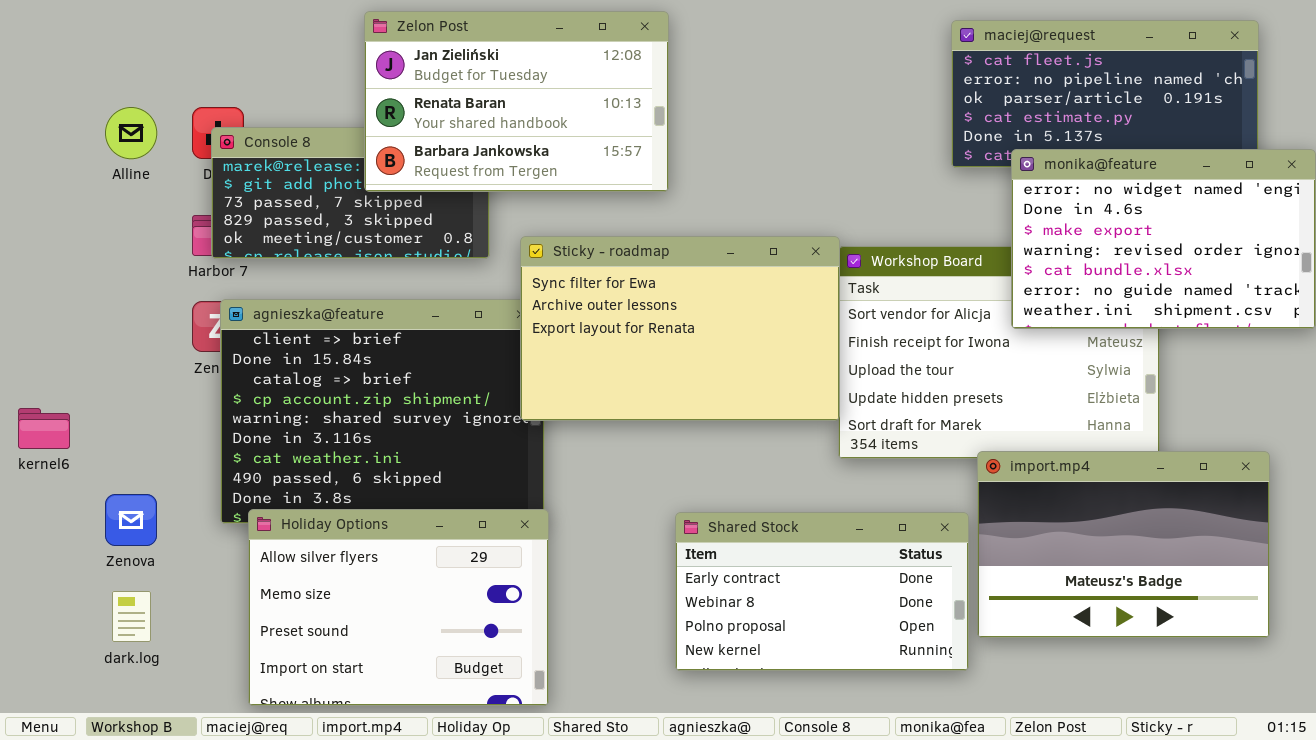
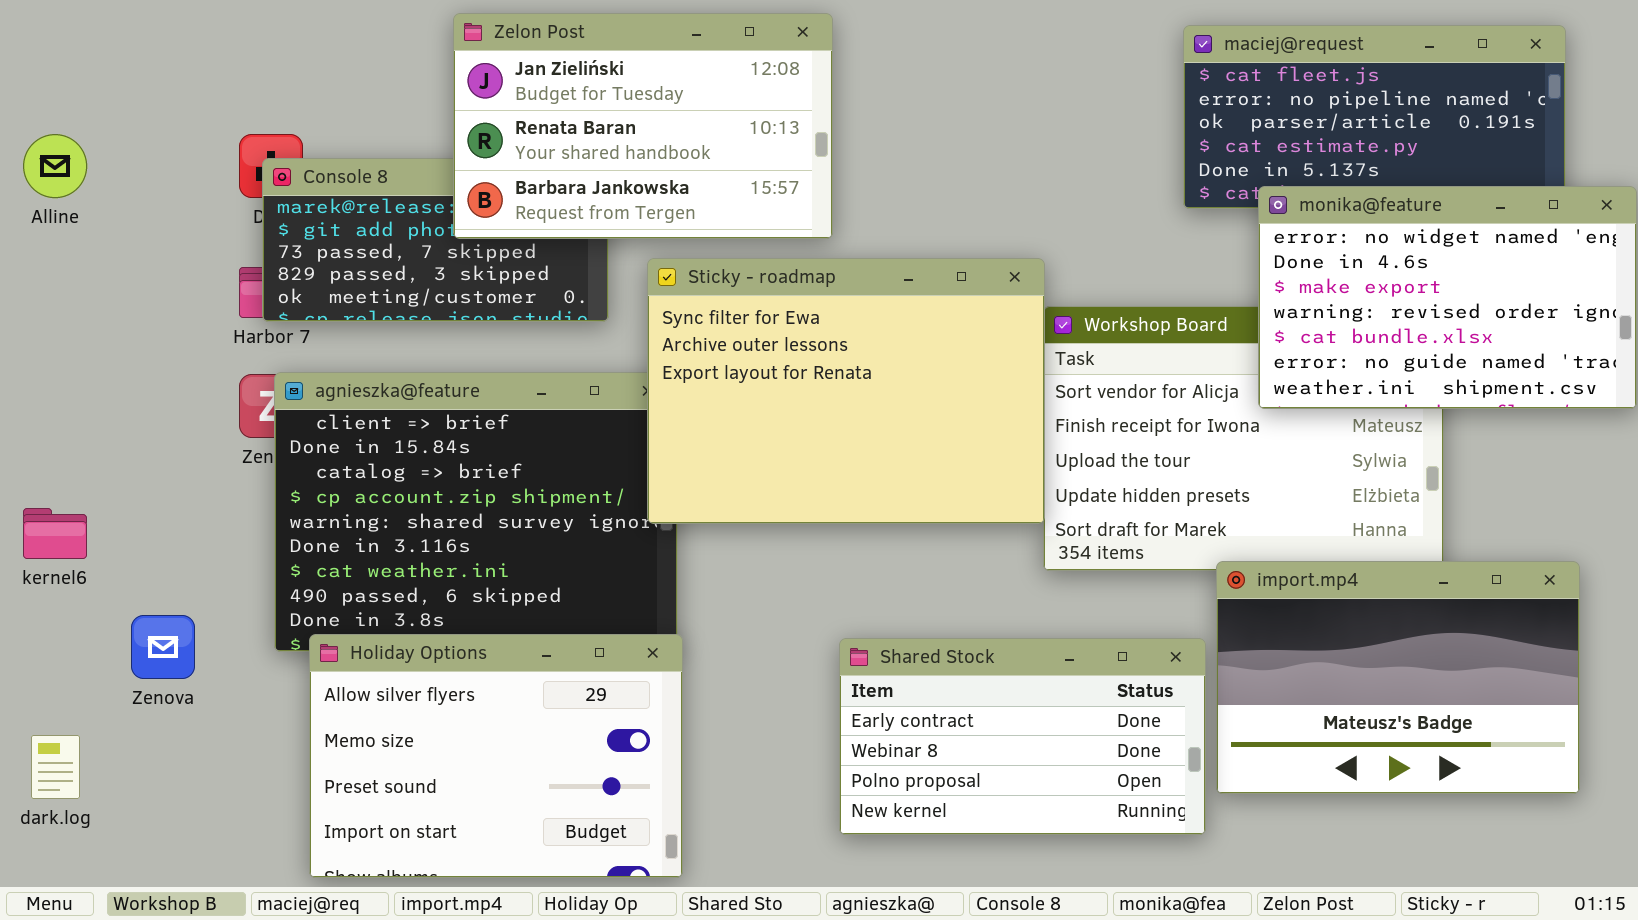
Alline: [105,107,157,159] -> [23,134,87,198], moved
Sticky - roadmap: [520,236,840,421] -> [647,258,1045,524], resized
dark.log: [112,591,151,642] -> [31,735,80,799], moved

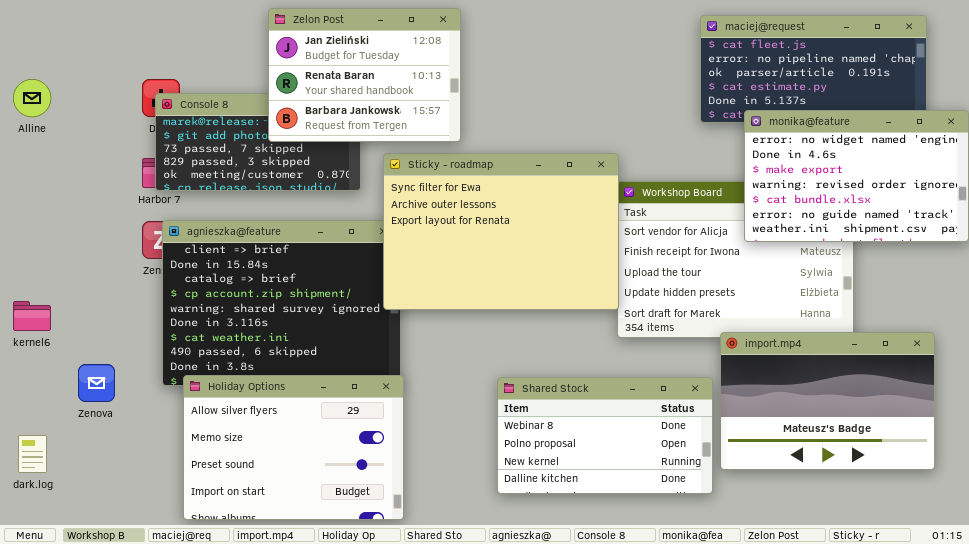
Zelon Post: [453,13,833,239] -> [268,8,461,142], resized
Shared Stock: [839,638,1206,835] -> [497,377,713,494], scrolled down 1 row

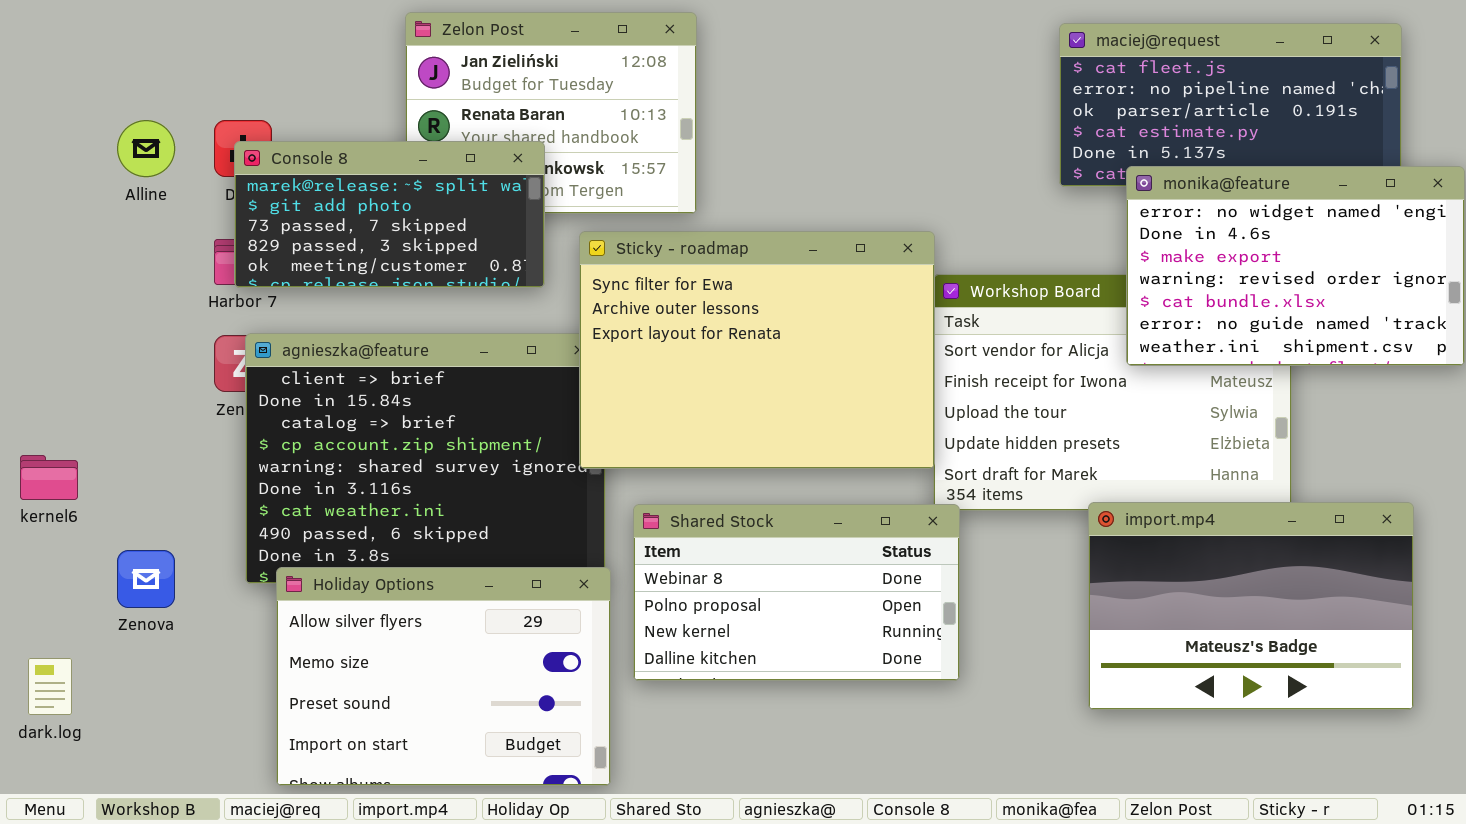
Alline: [13,79,51,117] -> [117,120,175,177], moved
Console 8: [155,93,361,191] -> [234,141,545,288], raised
Shared Stock: [497,377,713,494] -> [633,504,960,681], moved

